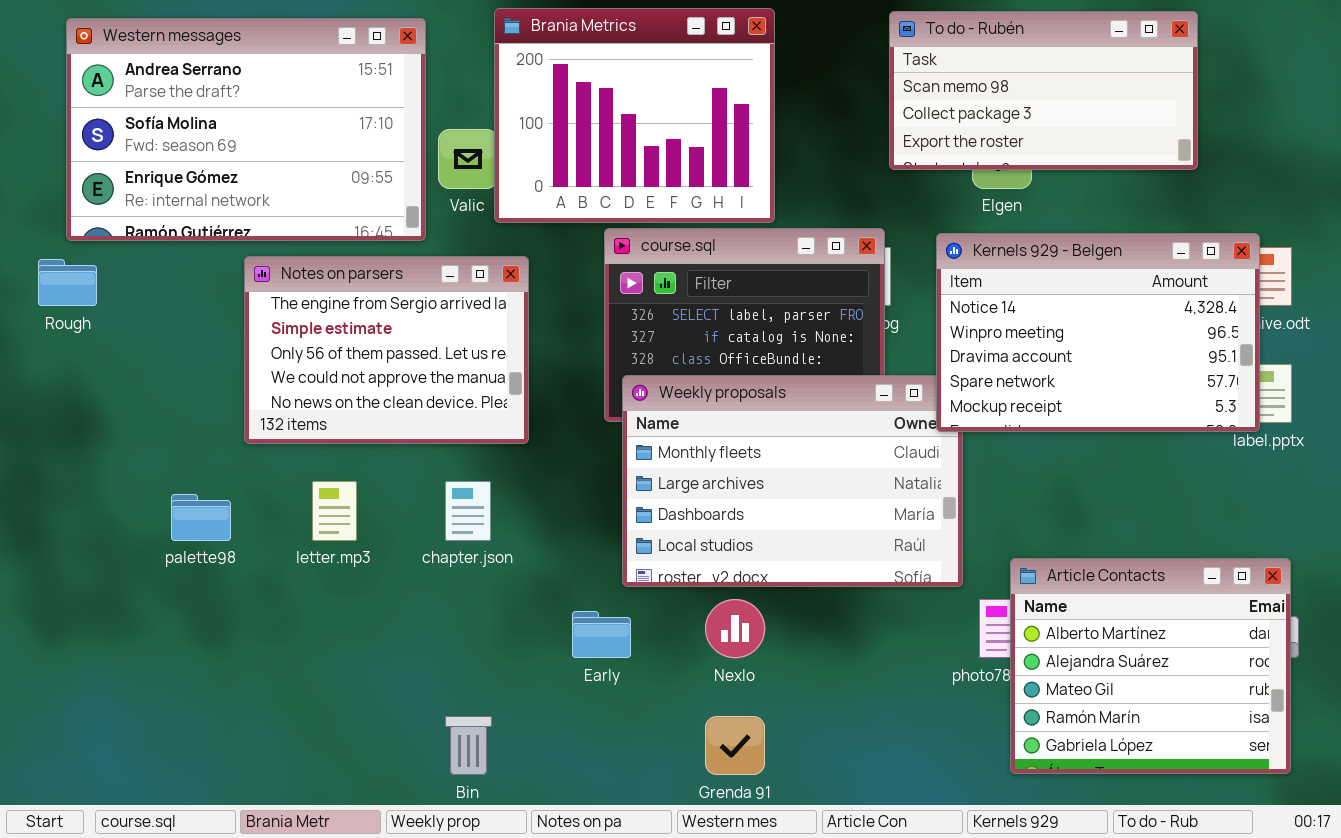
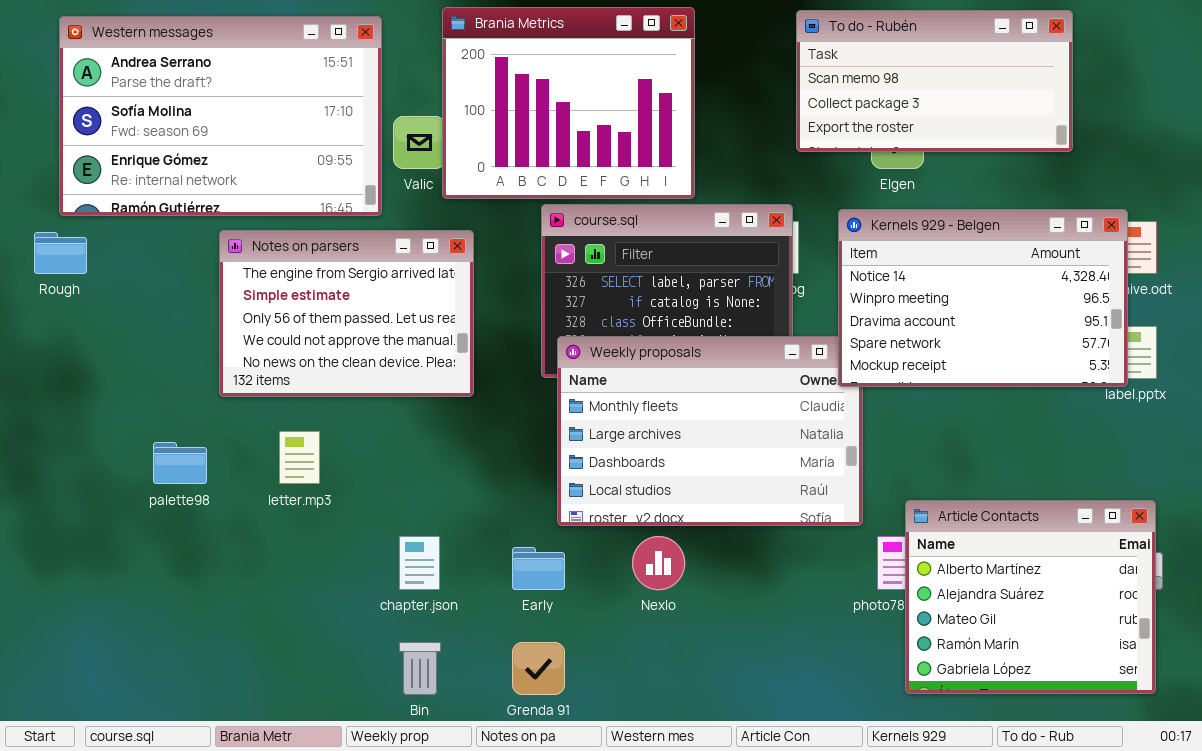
chapter.json: [445,481,491,541] -> [399,536,440,590], moved
Grenda 91: [705,716,765,775] -> [512,642,565,695], moved

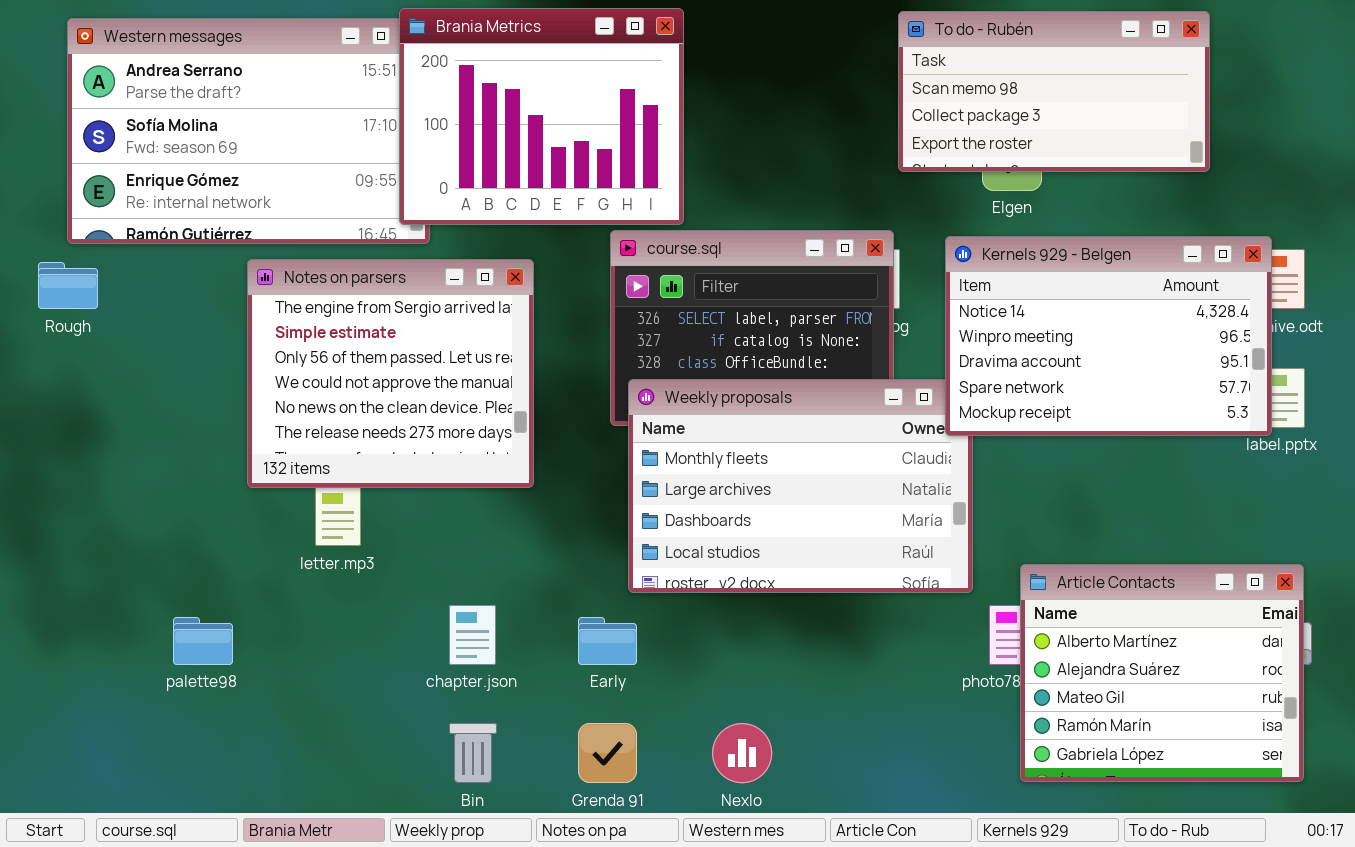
Brania Metrics: [442,7,695,199] -> [399,8,684,225], moved
Notes on parsers: [219,230,474,397] -> [247,259,534,488], resized
palette98: [153,442,207,484] -> [173,617,233,665], moved
Nexlo: [632,536,685,590] -> [712,723,772,783], moved

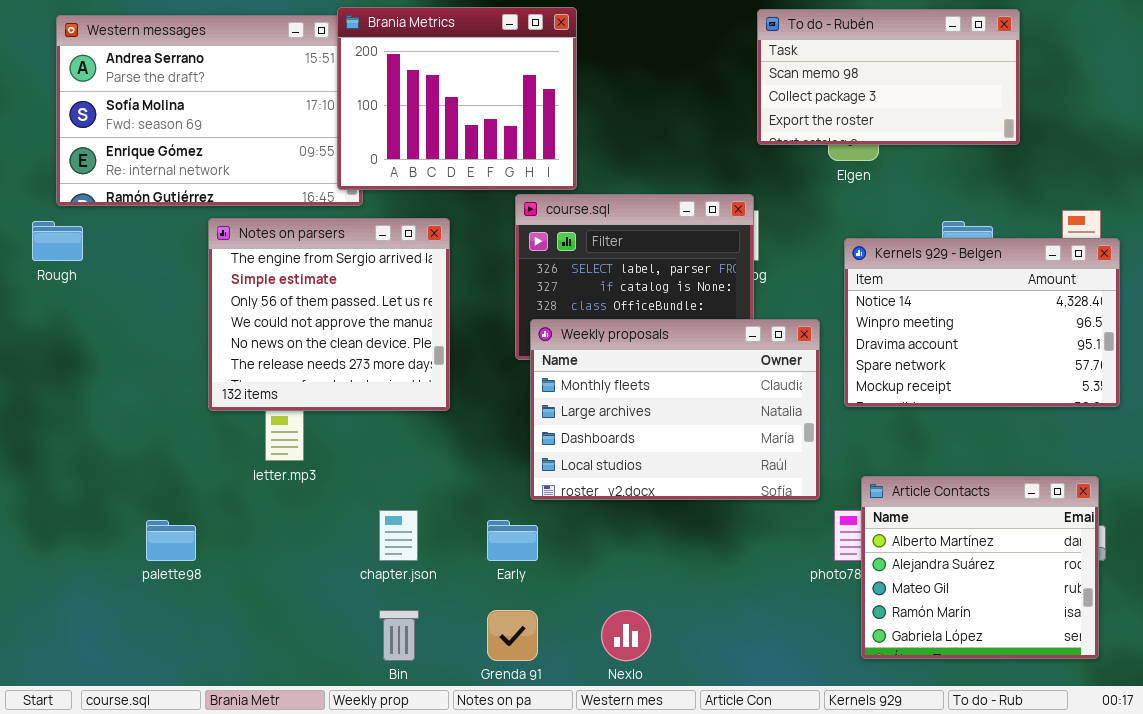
Kernels 929 - Belgen: [945,236,1272,436] -> [844,238,1120,407], moved

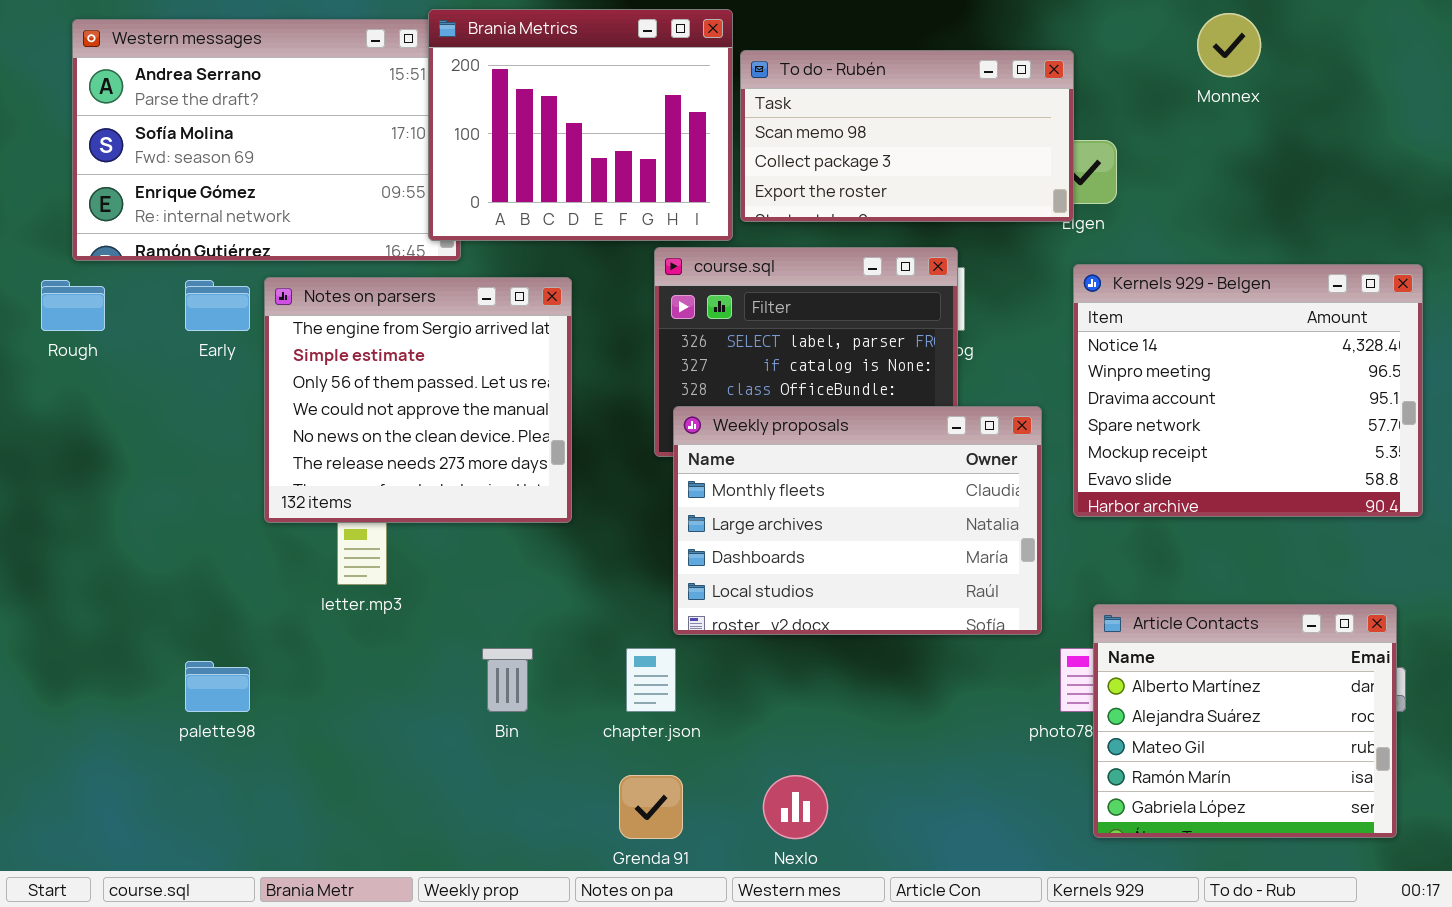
To do - Rubén: [757,9,1020,145] -> [740,50,1074,222], moved
Kernels 929 - Belgen: [844,238,1120,407] -> [1073,264,1423,517], resized
chapter.json: [379,510,418,561] -> [626,648,676,712], moved
Early: [487,520,538,561] -> [185,280,250,331], moved
Bin: [379,610,419,661] -> [482,648,533,712], moved

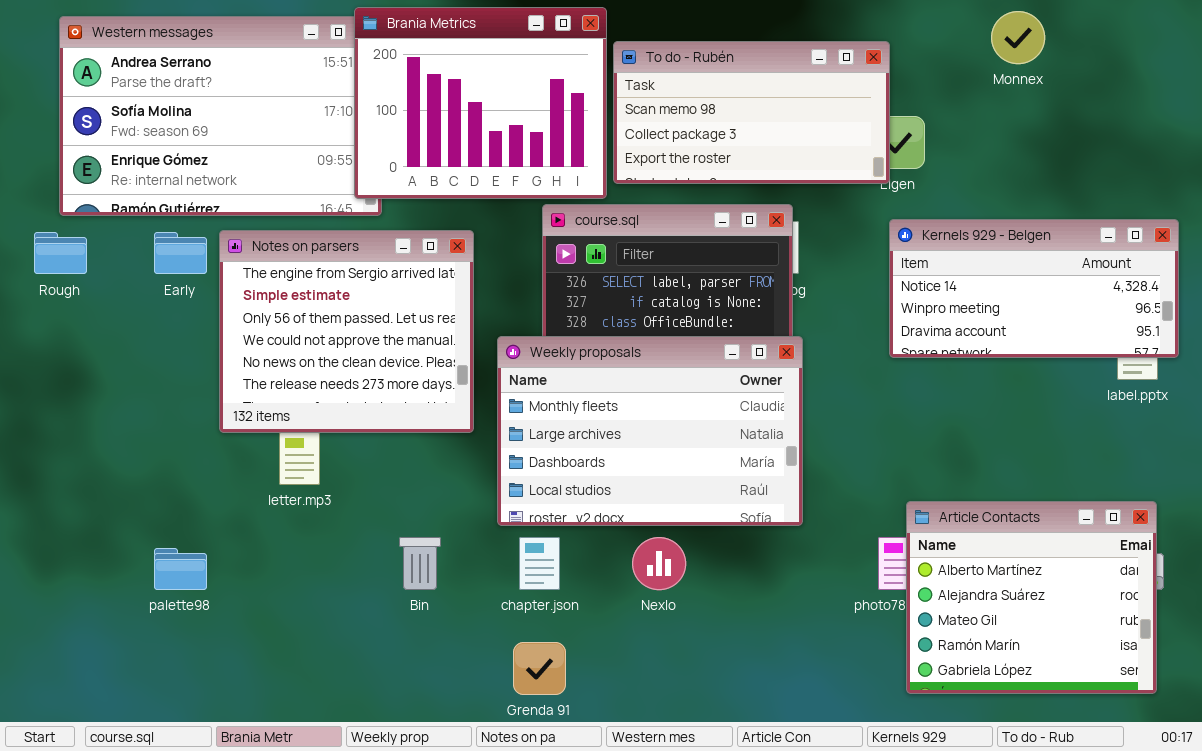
Kernels 929 - Belgen: [1073,264,1423,517] -> [889,219,1179,358], resized
Weekly proposals: [673,406,1042,635] -> [497,336,803,526], moved
Nexlo: [763,775,828,839] -> [632,537,686,590], moved

